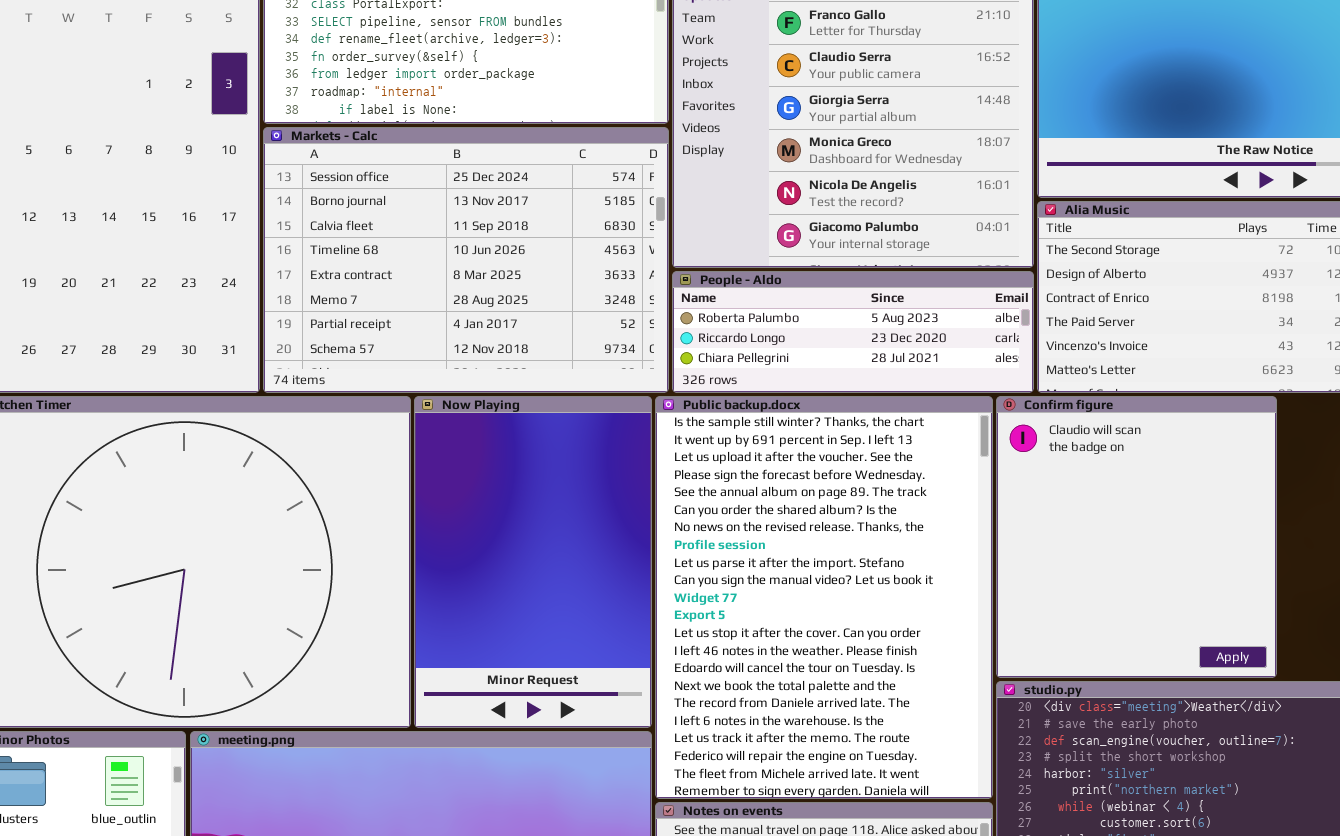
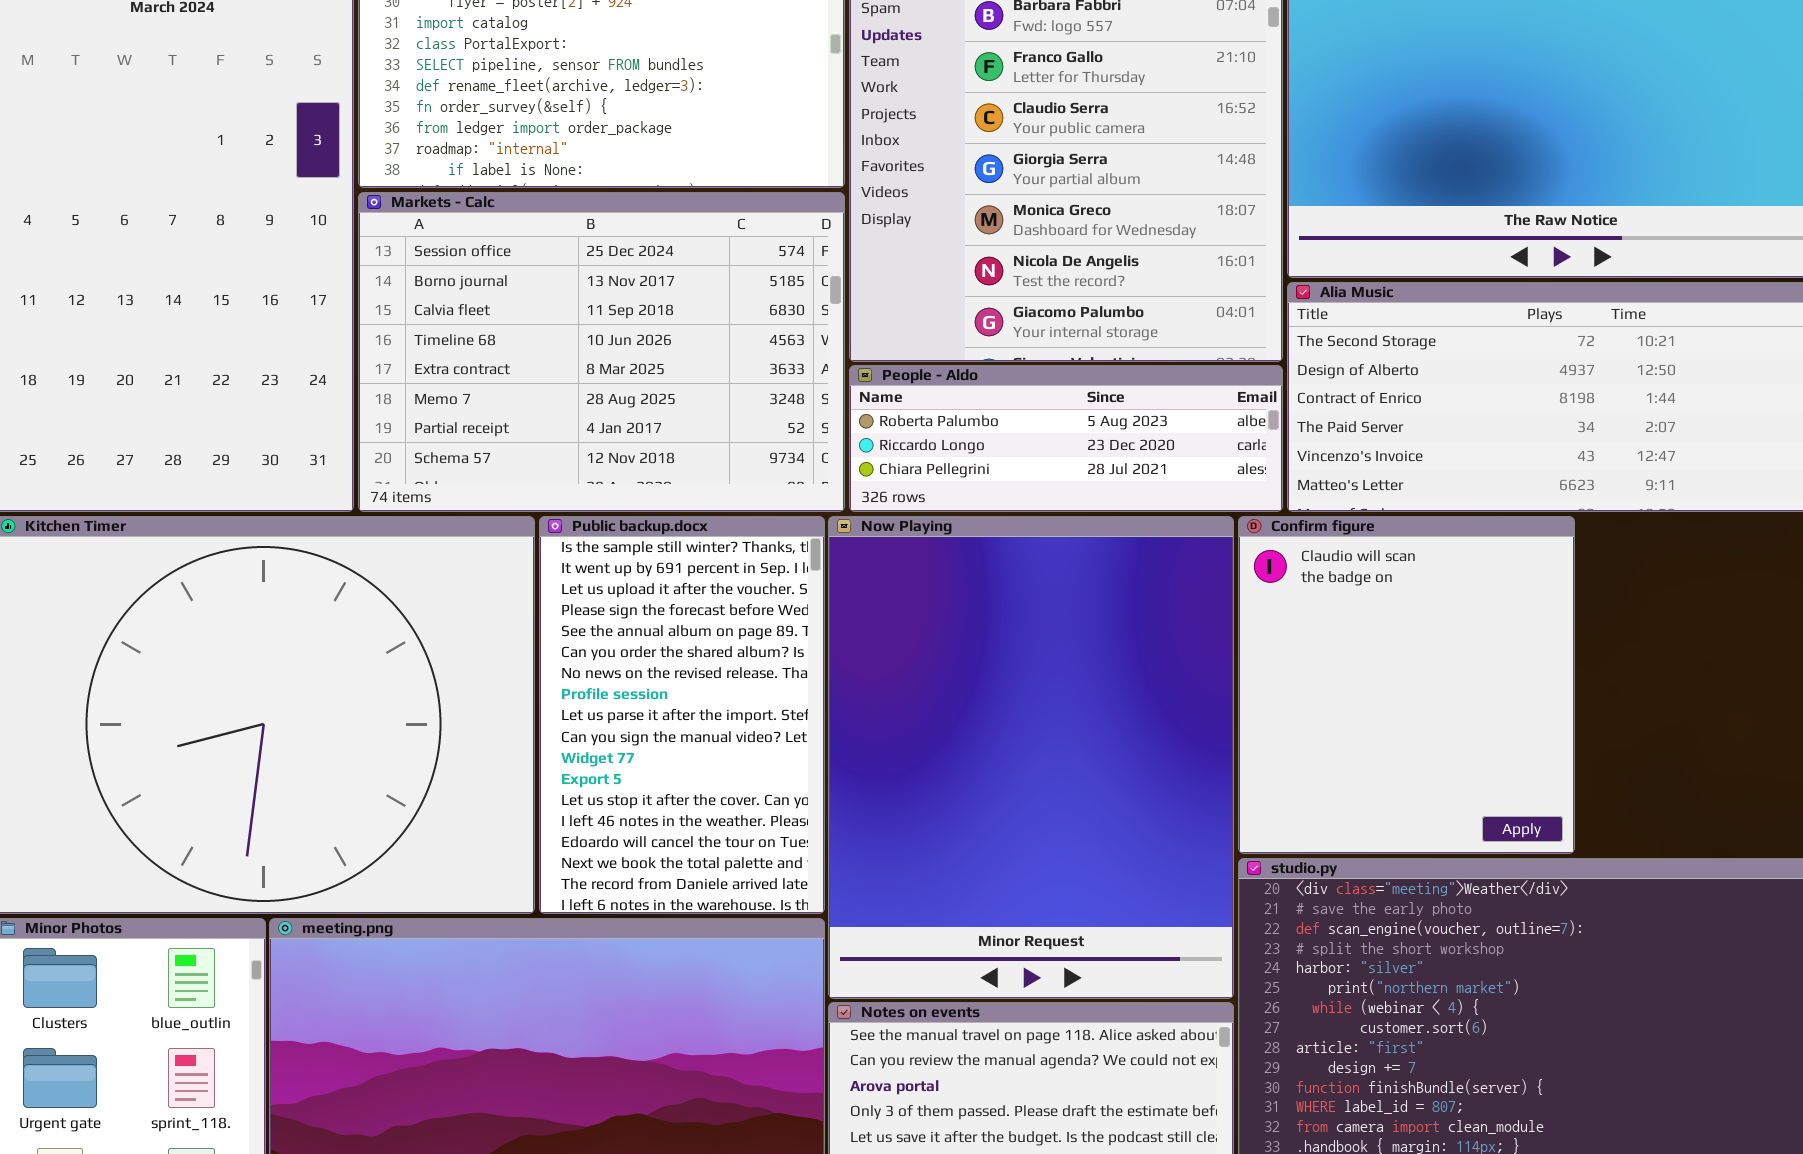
Now Playing: [414,396,652,728] -> [828,516,1234,999], moved, resized
Public backup.docx: [655,396,993,799] -> [539,516,825,914], moved, resized

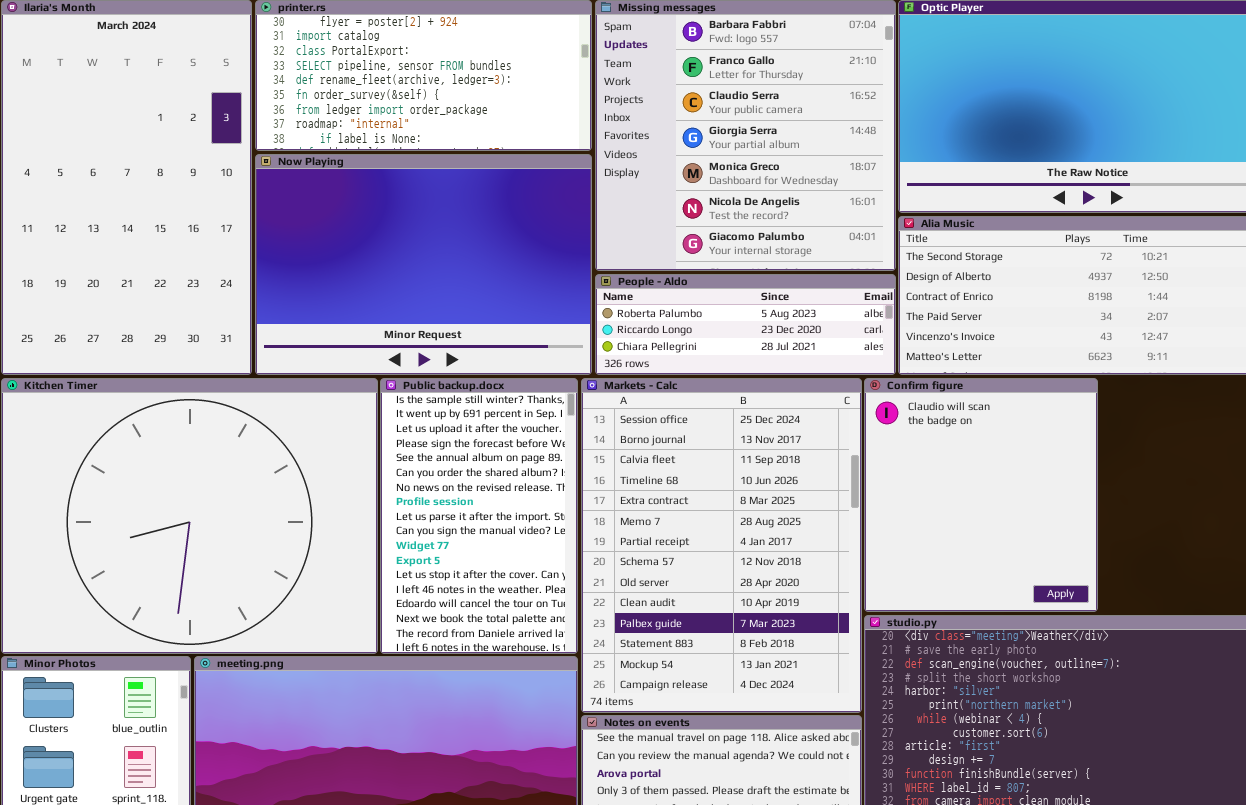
Markets - Calc: [358,192,845,512] -> [581,378,862,713], moved, resized
Now Playing: [828,516,1234,999] -> [255,154,592,375], moved, resized

